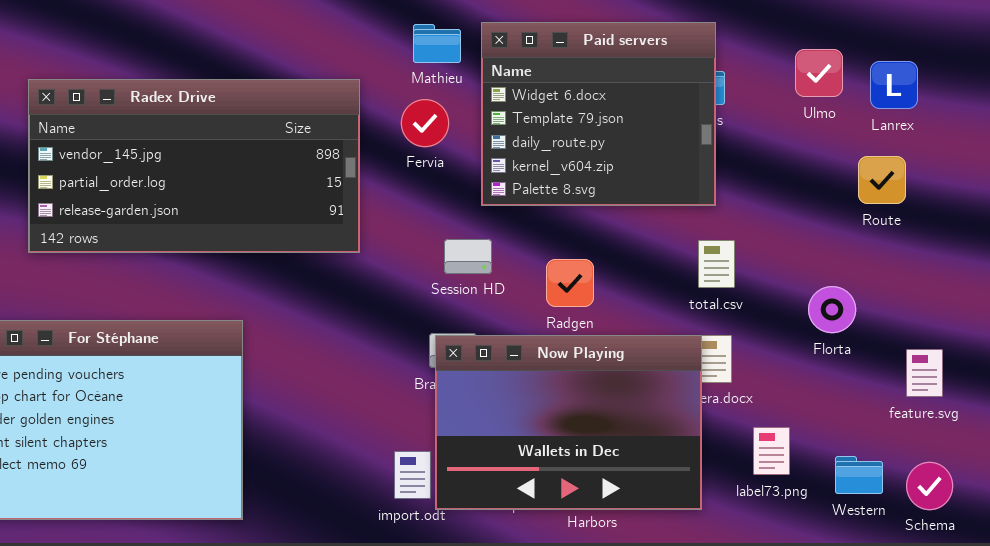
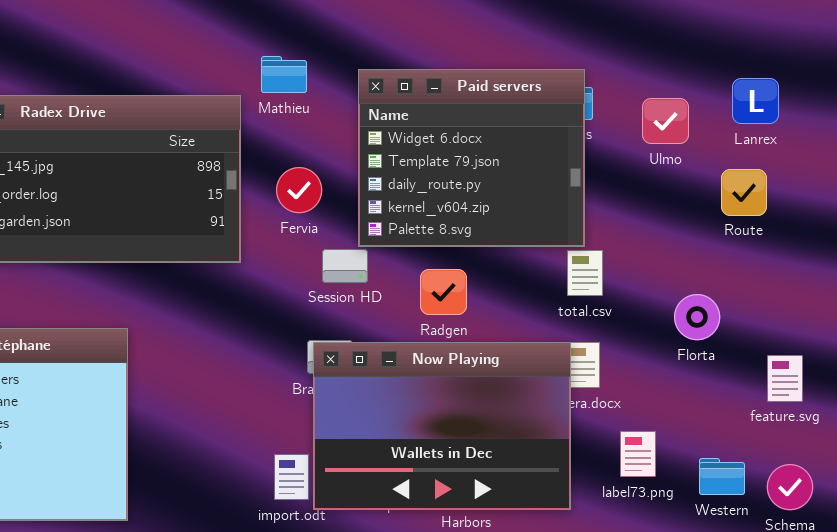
Paid servers: [481,22,716,206] -> [358,69,585,247], moved
Mathieu: [413,24,461,63] -> [261,56,307,93], moved
Ulmo: [795,49,843,97] -> [642,98,689,144], moved
Fervia: [401,99,449,147] -> [276,167,322,213], moved

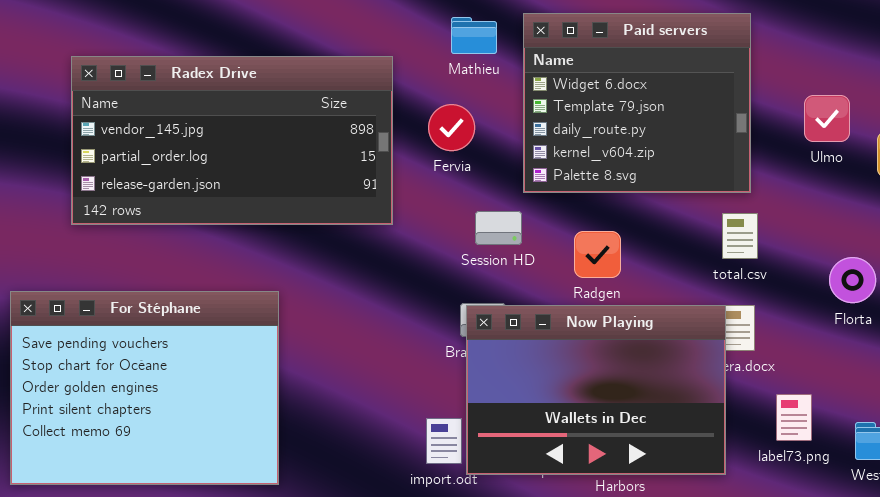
Mathieu: [261,56,307,93] -> [451,17,497,54], moved
Paid servers: [358,69,585,247] -> [523,13,751,193], moved
Ulmo: [642,98,689,144] -> [804,95,850,142], moved
Fervia: [276,167,322,213] -> [428,104,475,151], moved

